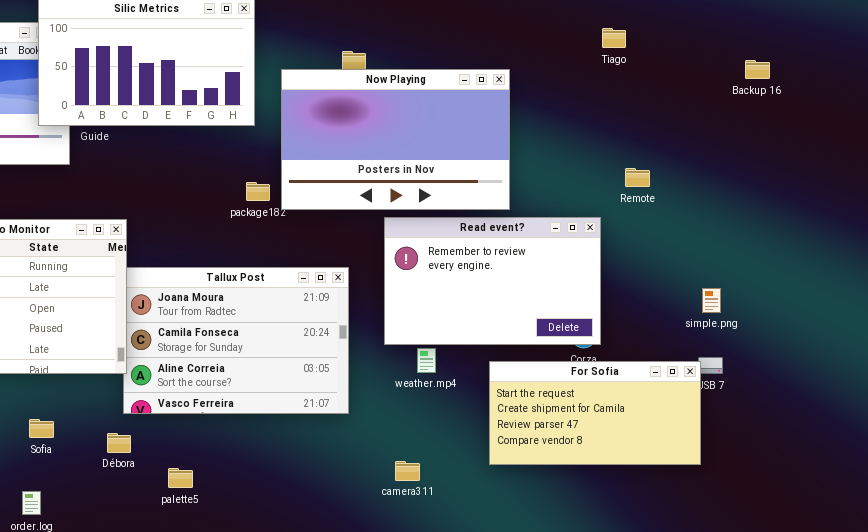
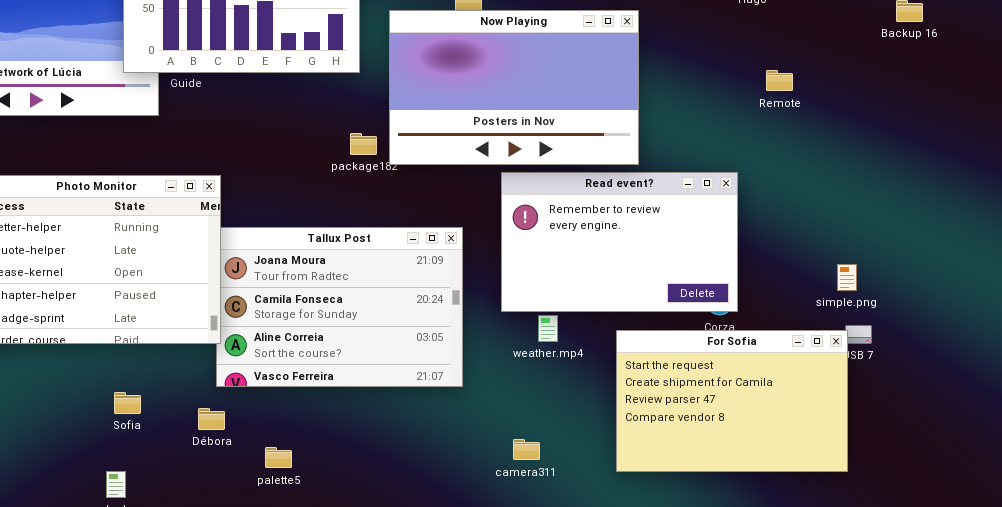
Remote: [625,168,650,187] -> [766,70,793,91], moved
simple.png: [702,288,721,313] -> [837,264,857,291], moved
For Sofia: [489,361,701,465] -> [616,330,848,472], resized

